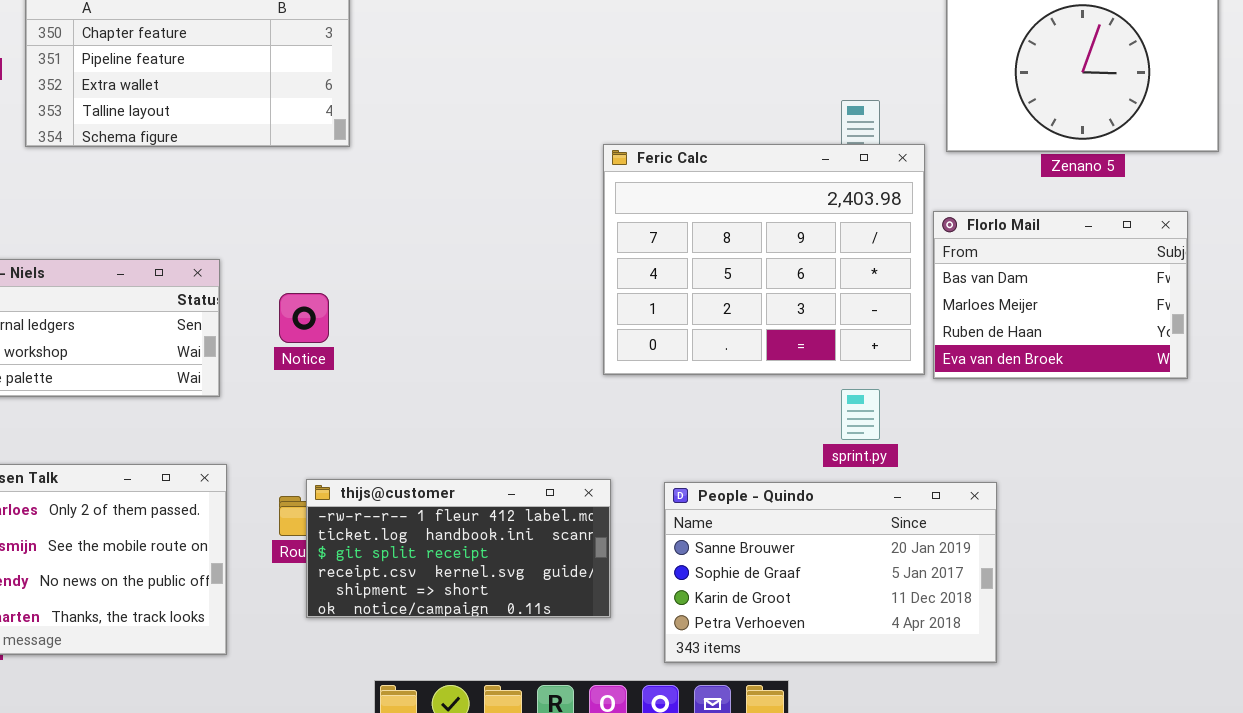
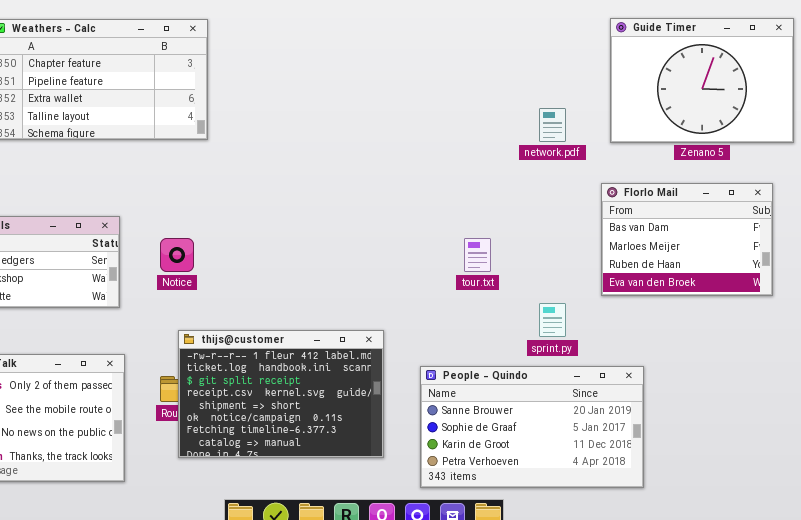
Feric Calc: [603,144,925,375] -> none, closed
thijs@customer: [306,479,611,618] -> [178,330,384,458], resized

